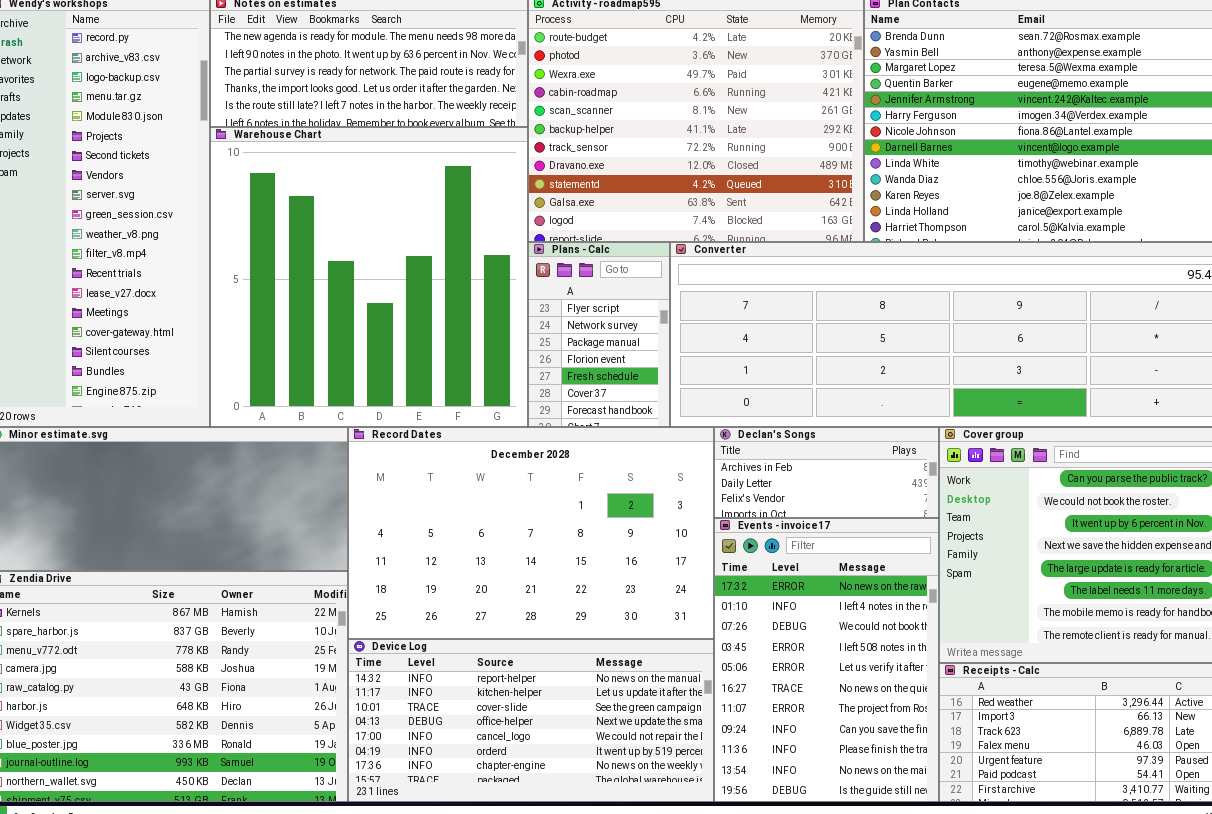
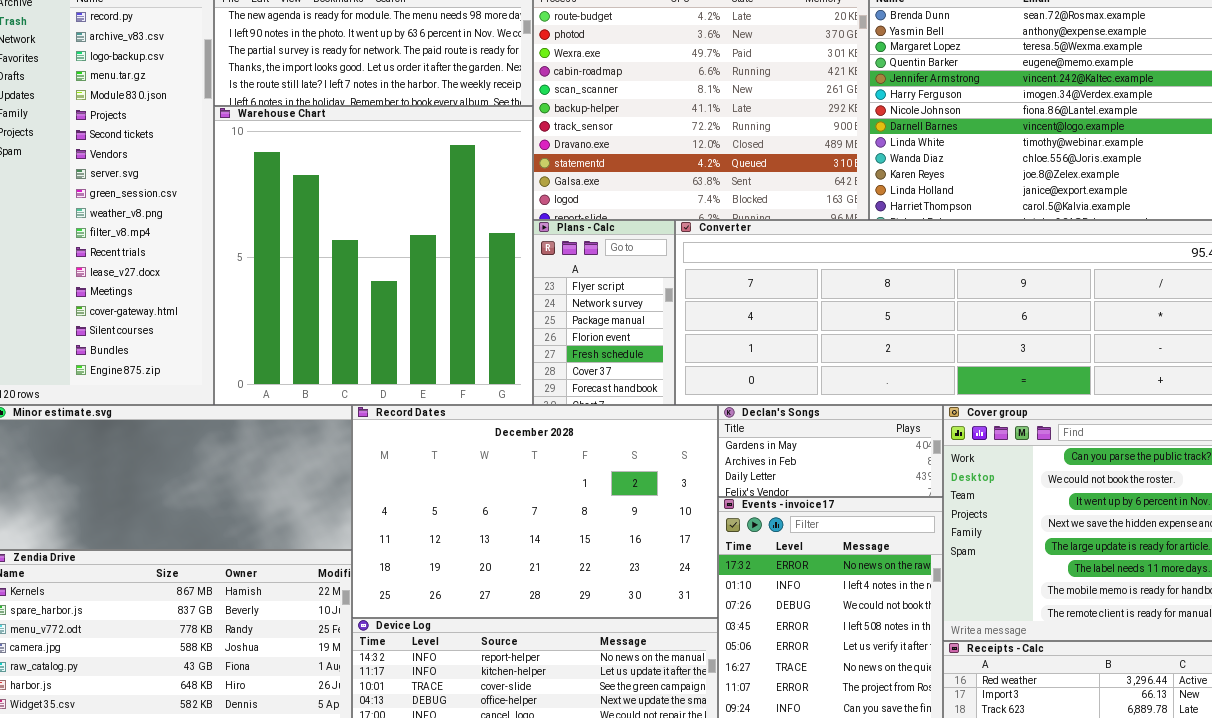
Declan's Songs: [714,427,939,518] -> [718,405,943,497], scrolled up 1 row

